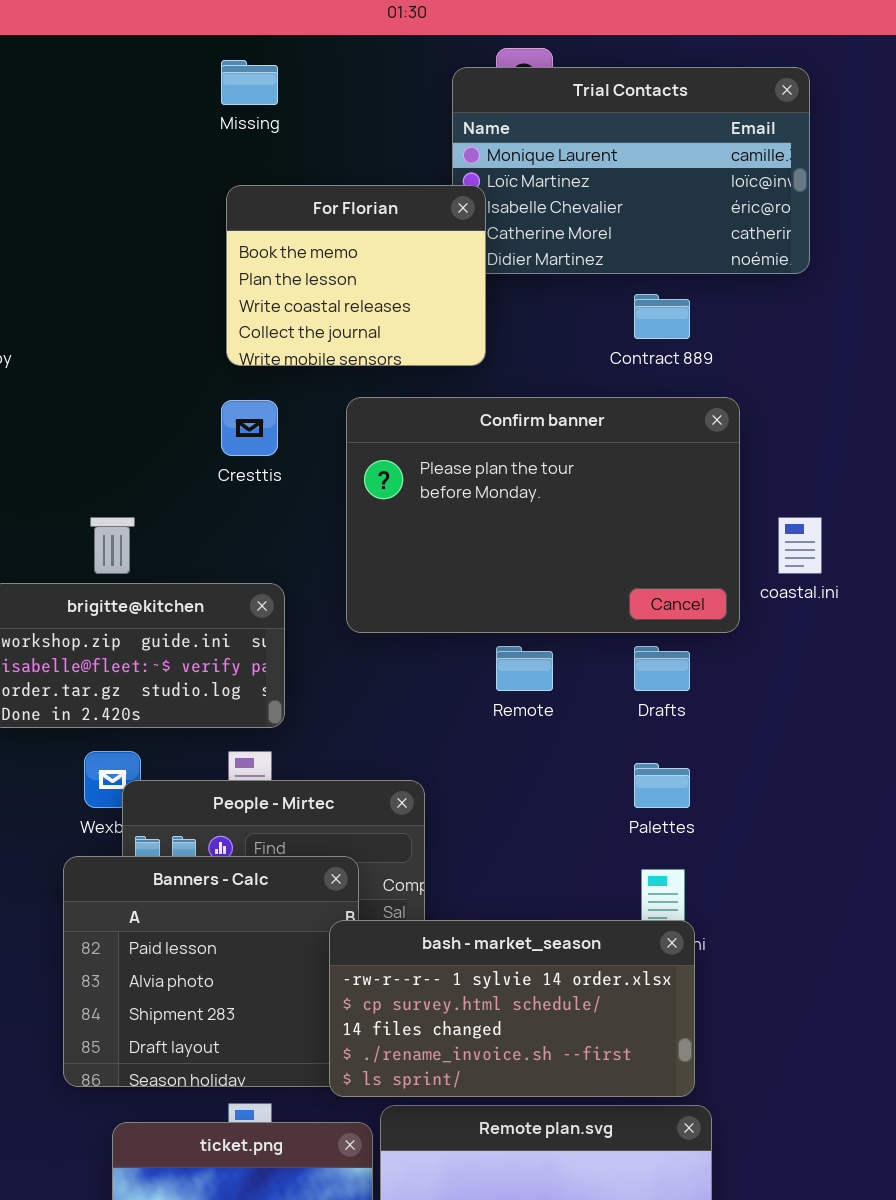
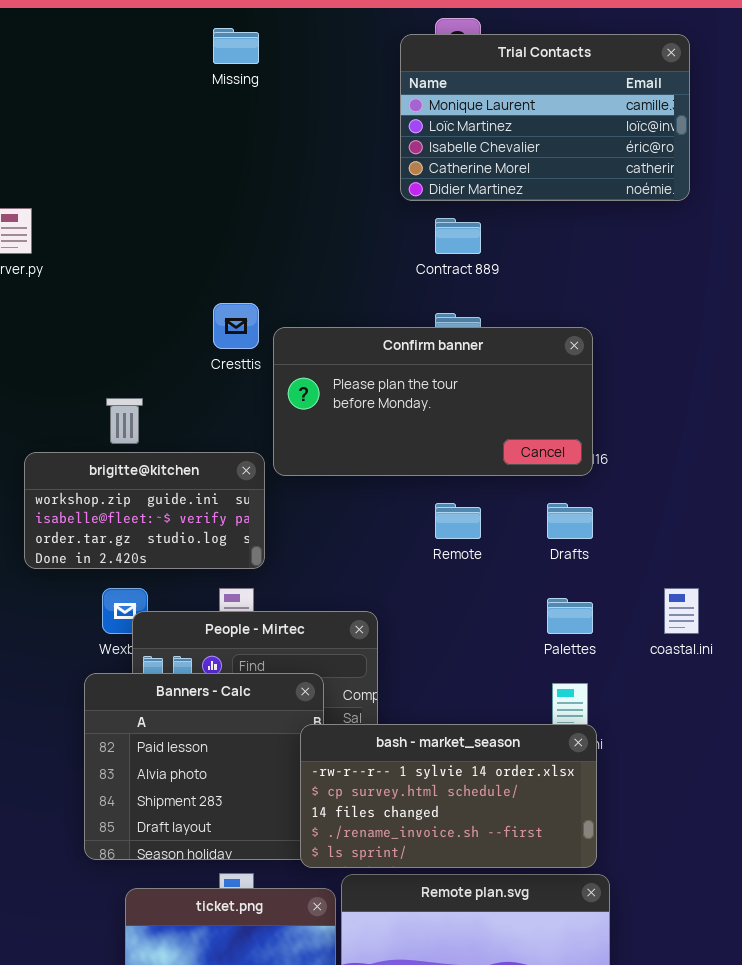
For Florian: [226,185,486,366] -> none, closed
Contract 889: [634,294,690,339] -> [435,218,481,254], moved
Confirm banner: [346,397,740,633] -> [273,327,593,476], moved, resized
coastal.ini: [778,517,822,574] -> [664,588,699,634], moved

